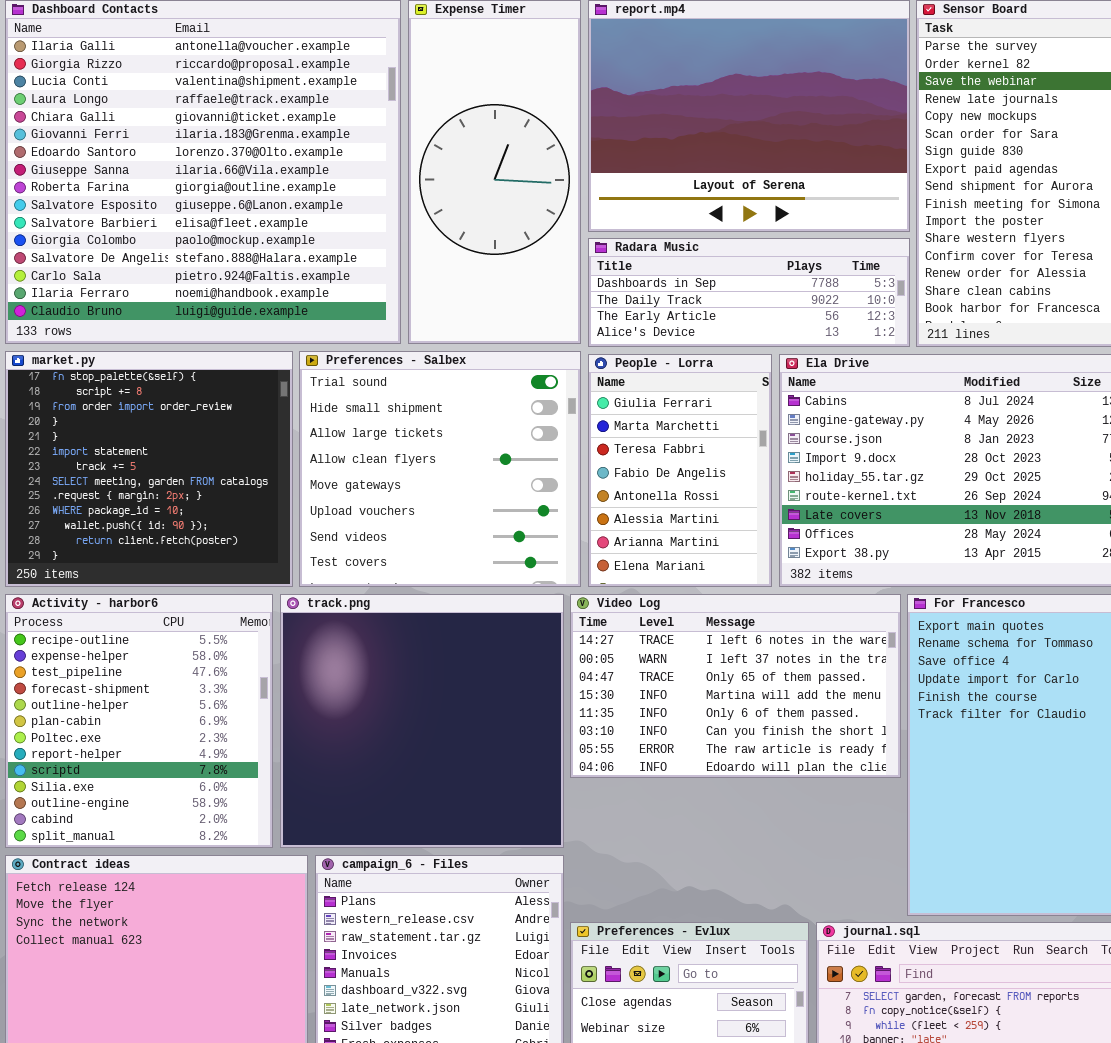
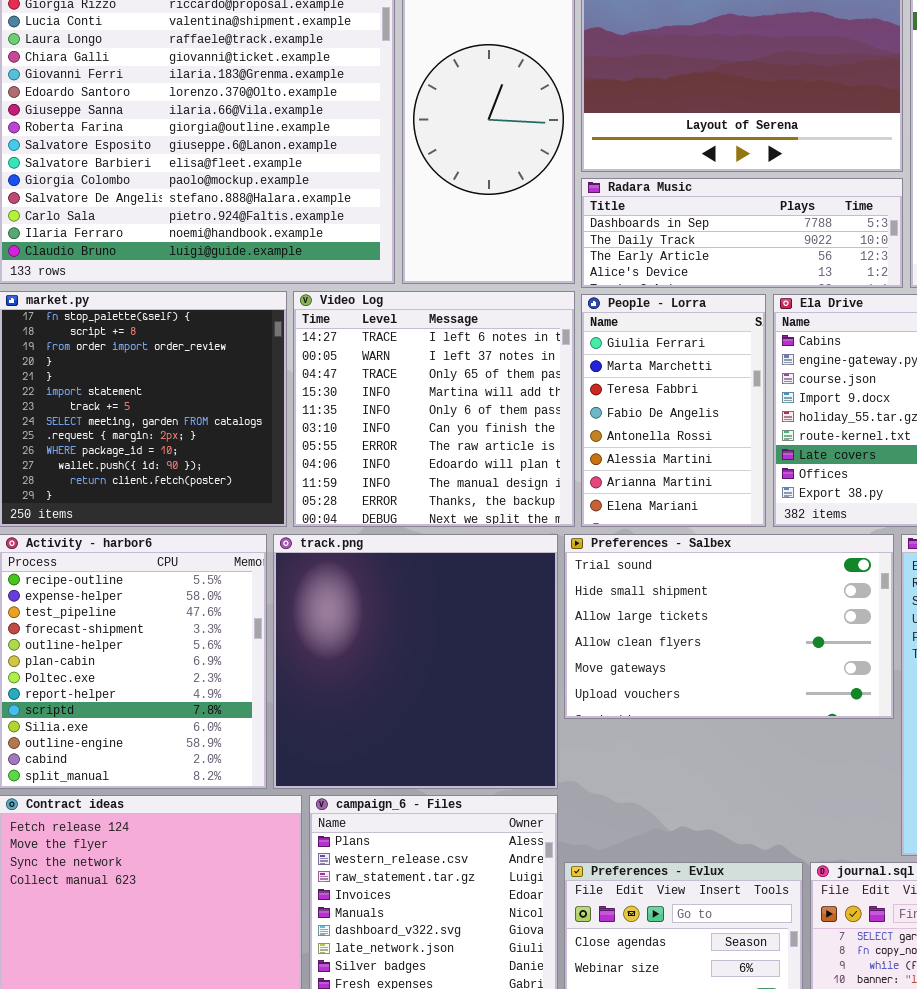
Preferences - Salbex: [299,351,581,587] -> [564,534,894,719], moved, resized
Video Log: [570,594,901,778] -> [293,291,575,527], moved, resized

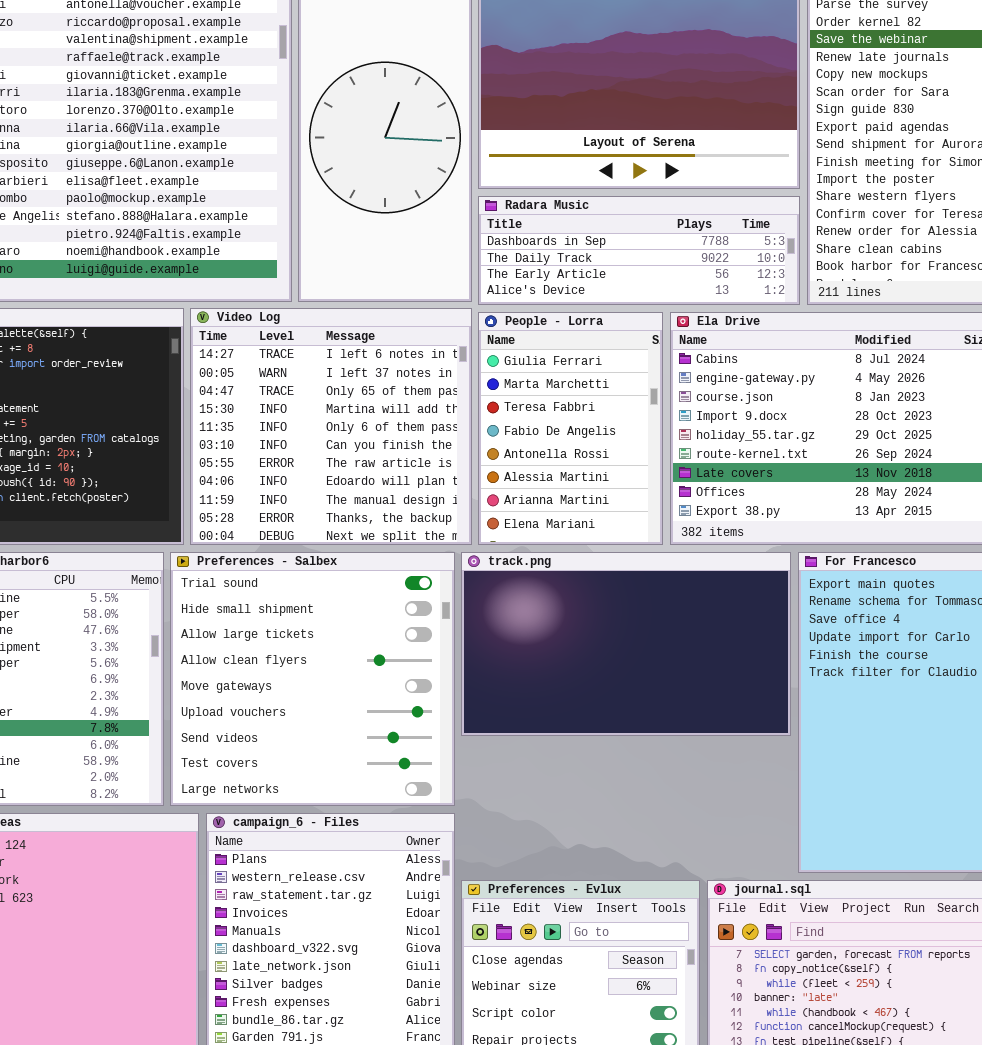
track.png: [273,534,558,789] -> [461,552,791,736], moved, resized
Preferences - Salbex: [564,534,894,719] -> [170,552,455,806], moved, resized

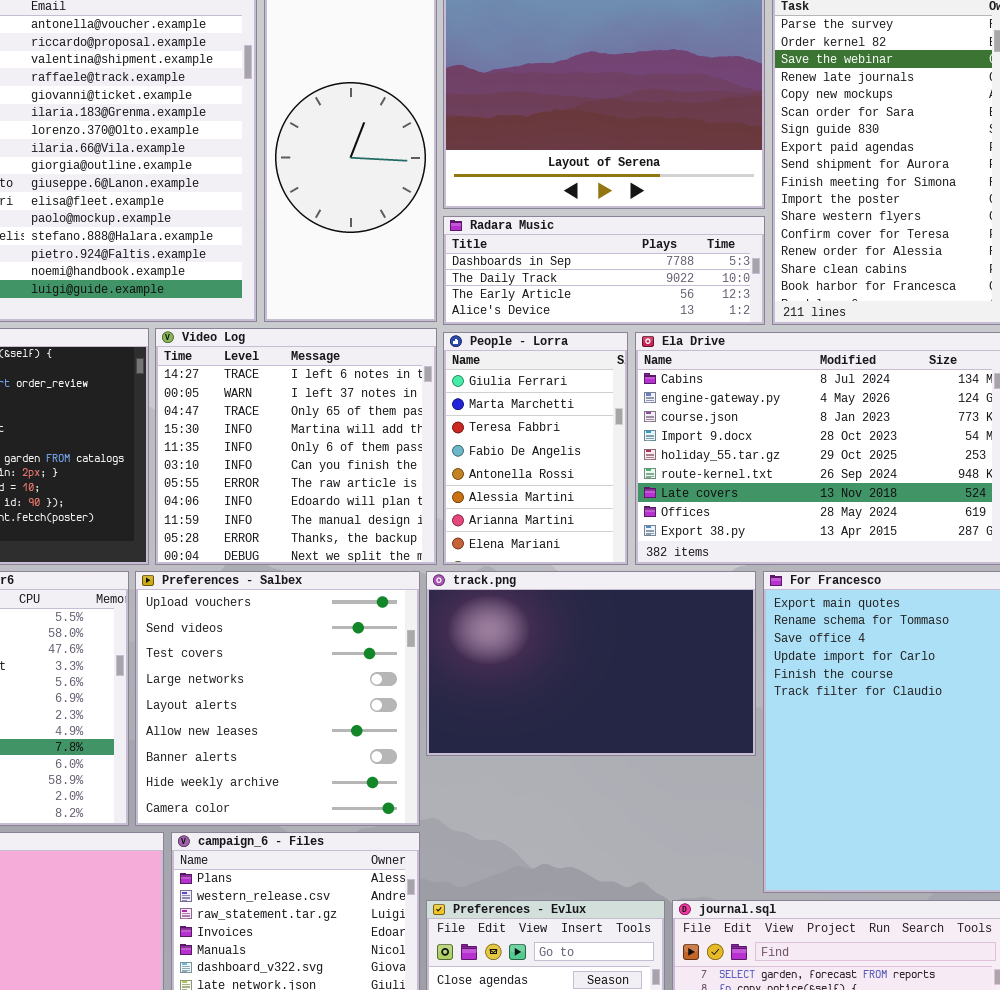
Preferences - Salbex: [170,552,455,806] -> [135,571,420,826], scrolled down 5 rows

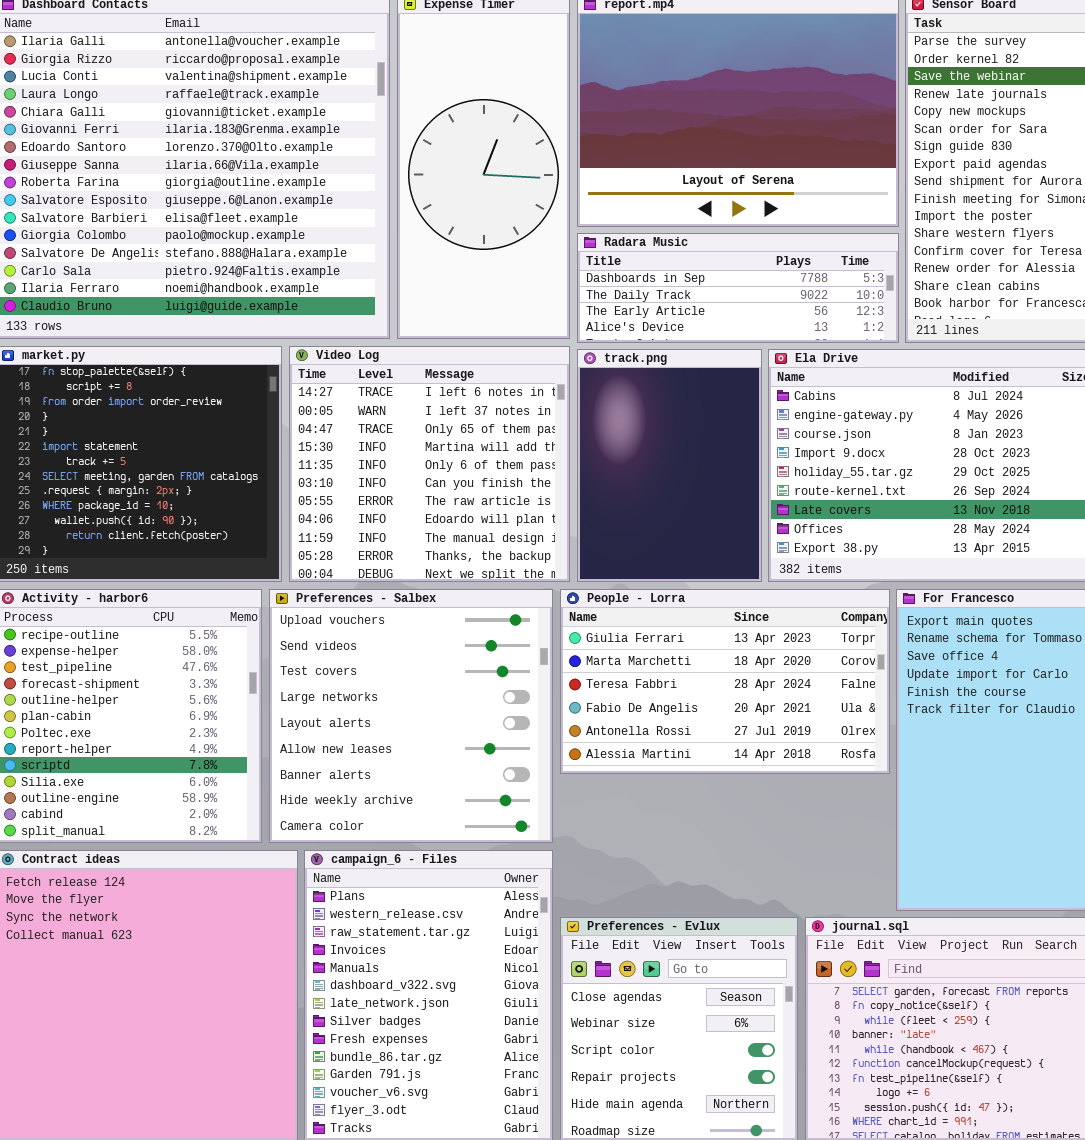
People - Lorra: [443,332,628,565] -> [560,589,890,774], moved, resized
track.png: [426,571,756,756] -> [577,349,762,582], moved, resized

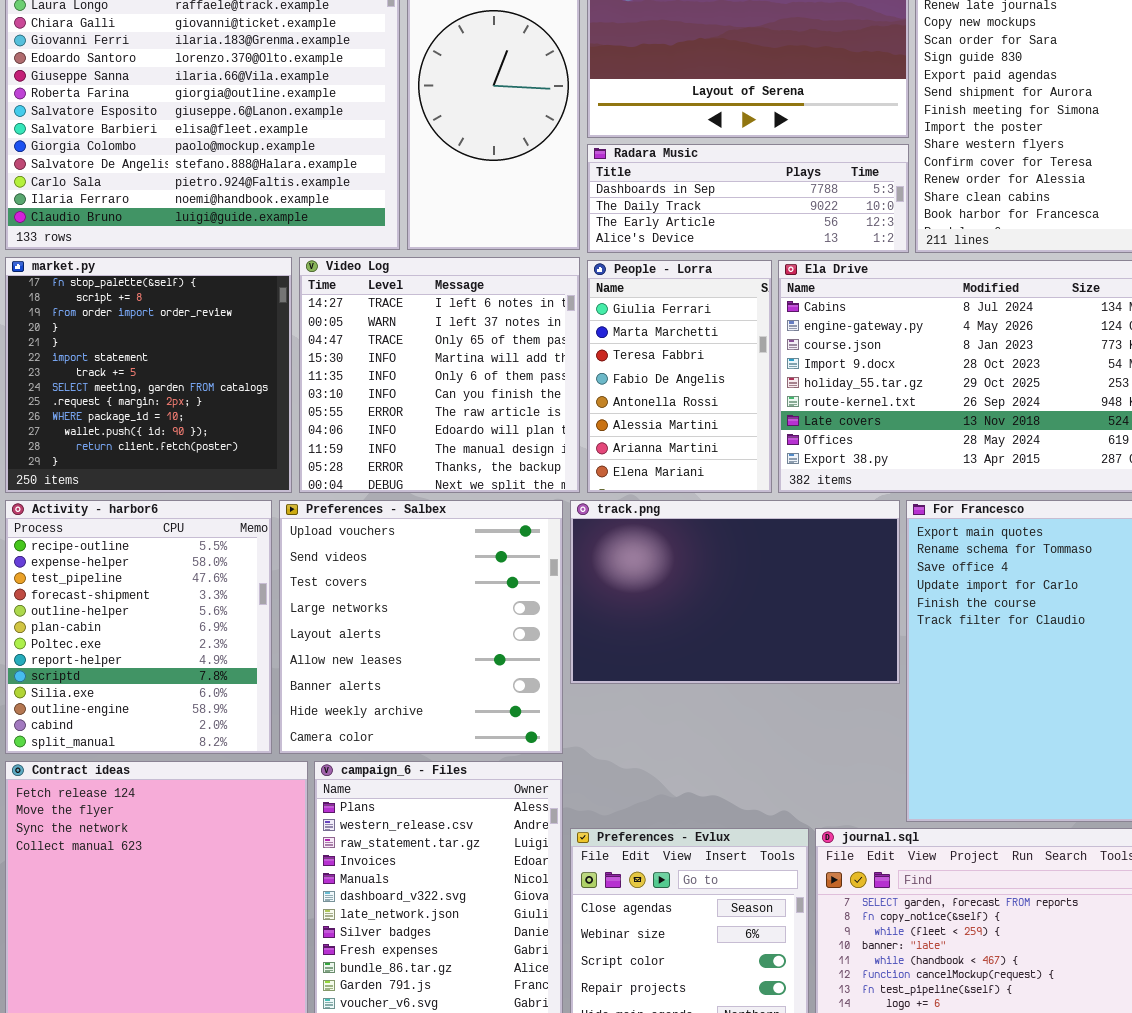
track.png: [577,349,762,582] -> [570,500,900,684], moved, resized
People - Lorra: [560,589,890,774] -> [587,260,772,493], moved, resized

